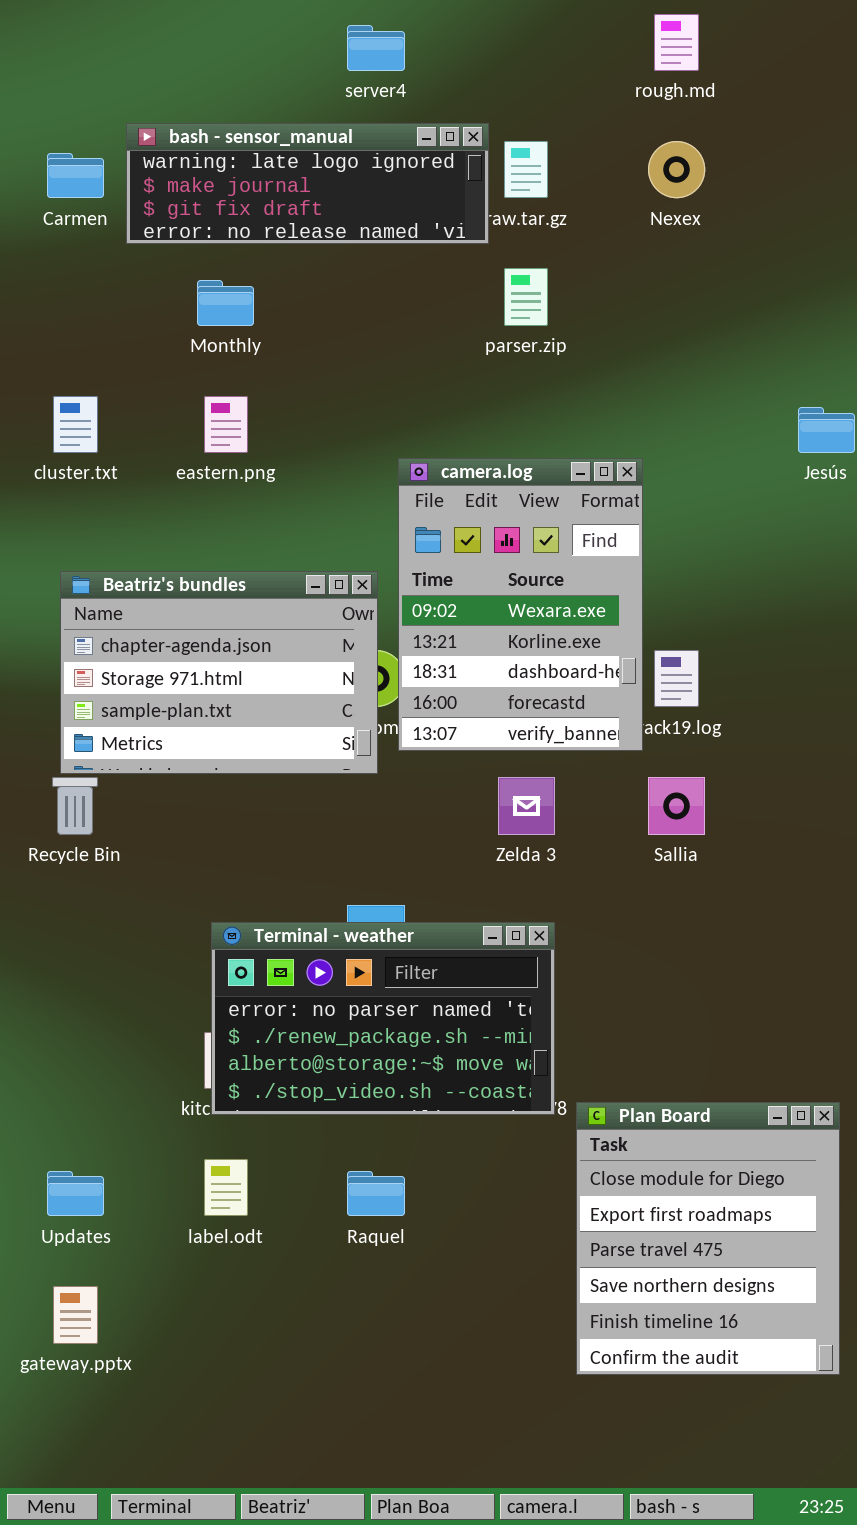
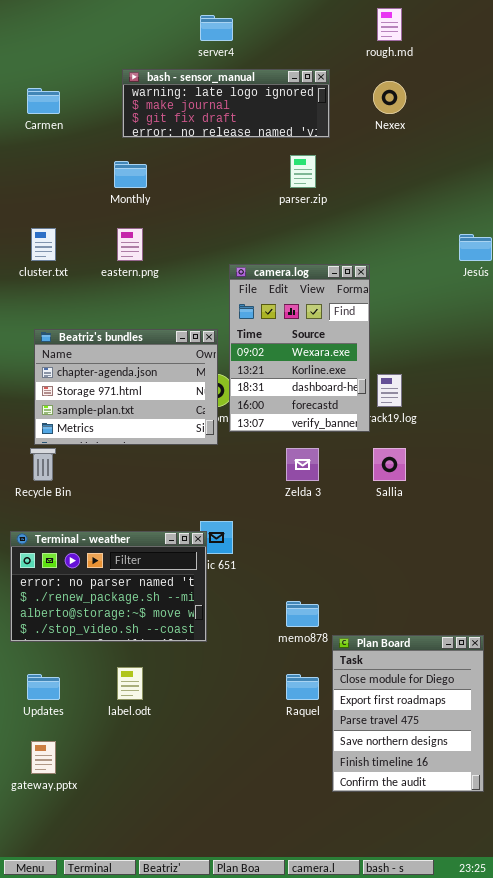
bash - sensor_manual: [126,123,489,244] -> [122,69,330,138], moved
Terminal - weather: [211,922,555,1115] -> [10,531,207,642], moved
Raquel: [347,1171,405,1216] -> [286,674,319,700], moved

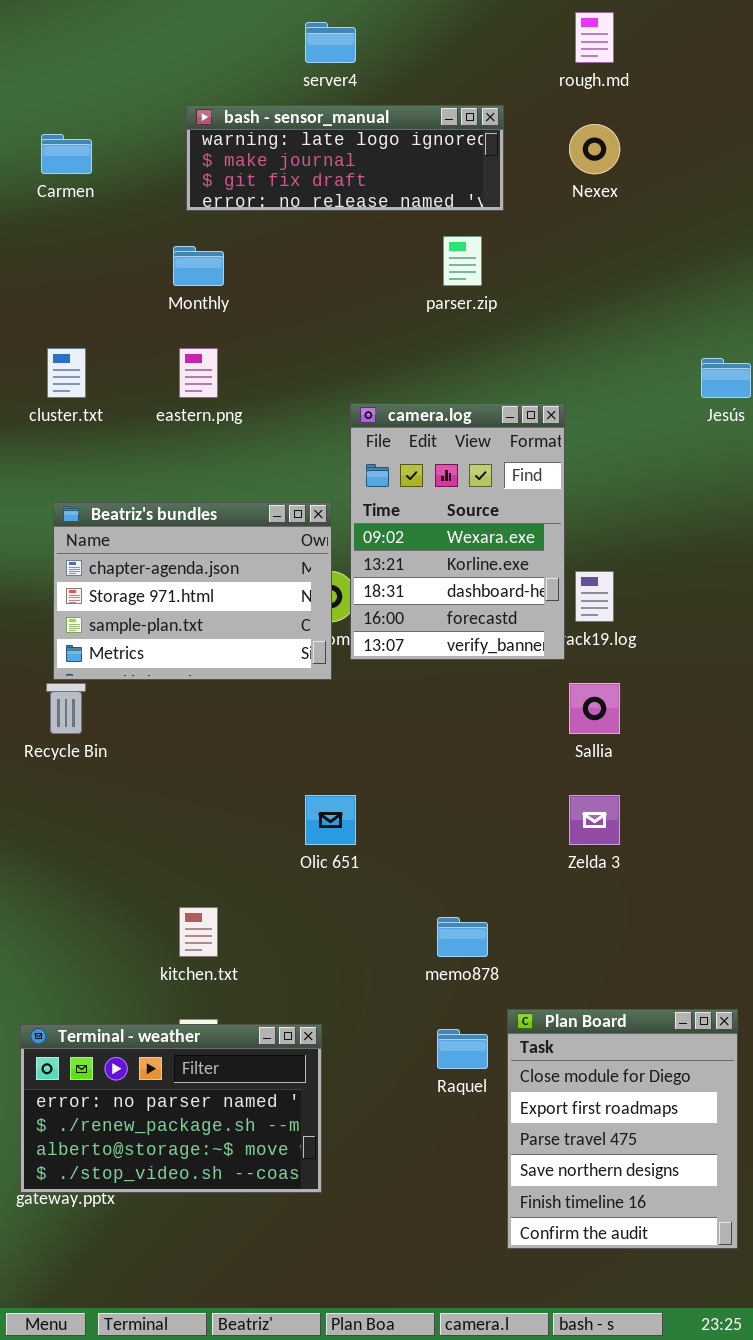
Zelda 3: [286,448,319,481] -> [569,795,620,845], moved
Terminal - weather: [10,531,207,642] -> [20,1024,322,1193], moved
Plan Board: [332,635,484,792] -> [507,1009,738,1249], moved

